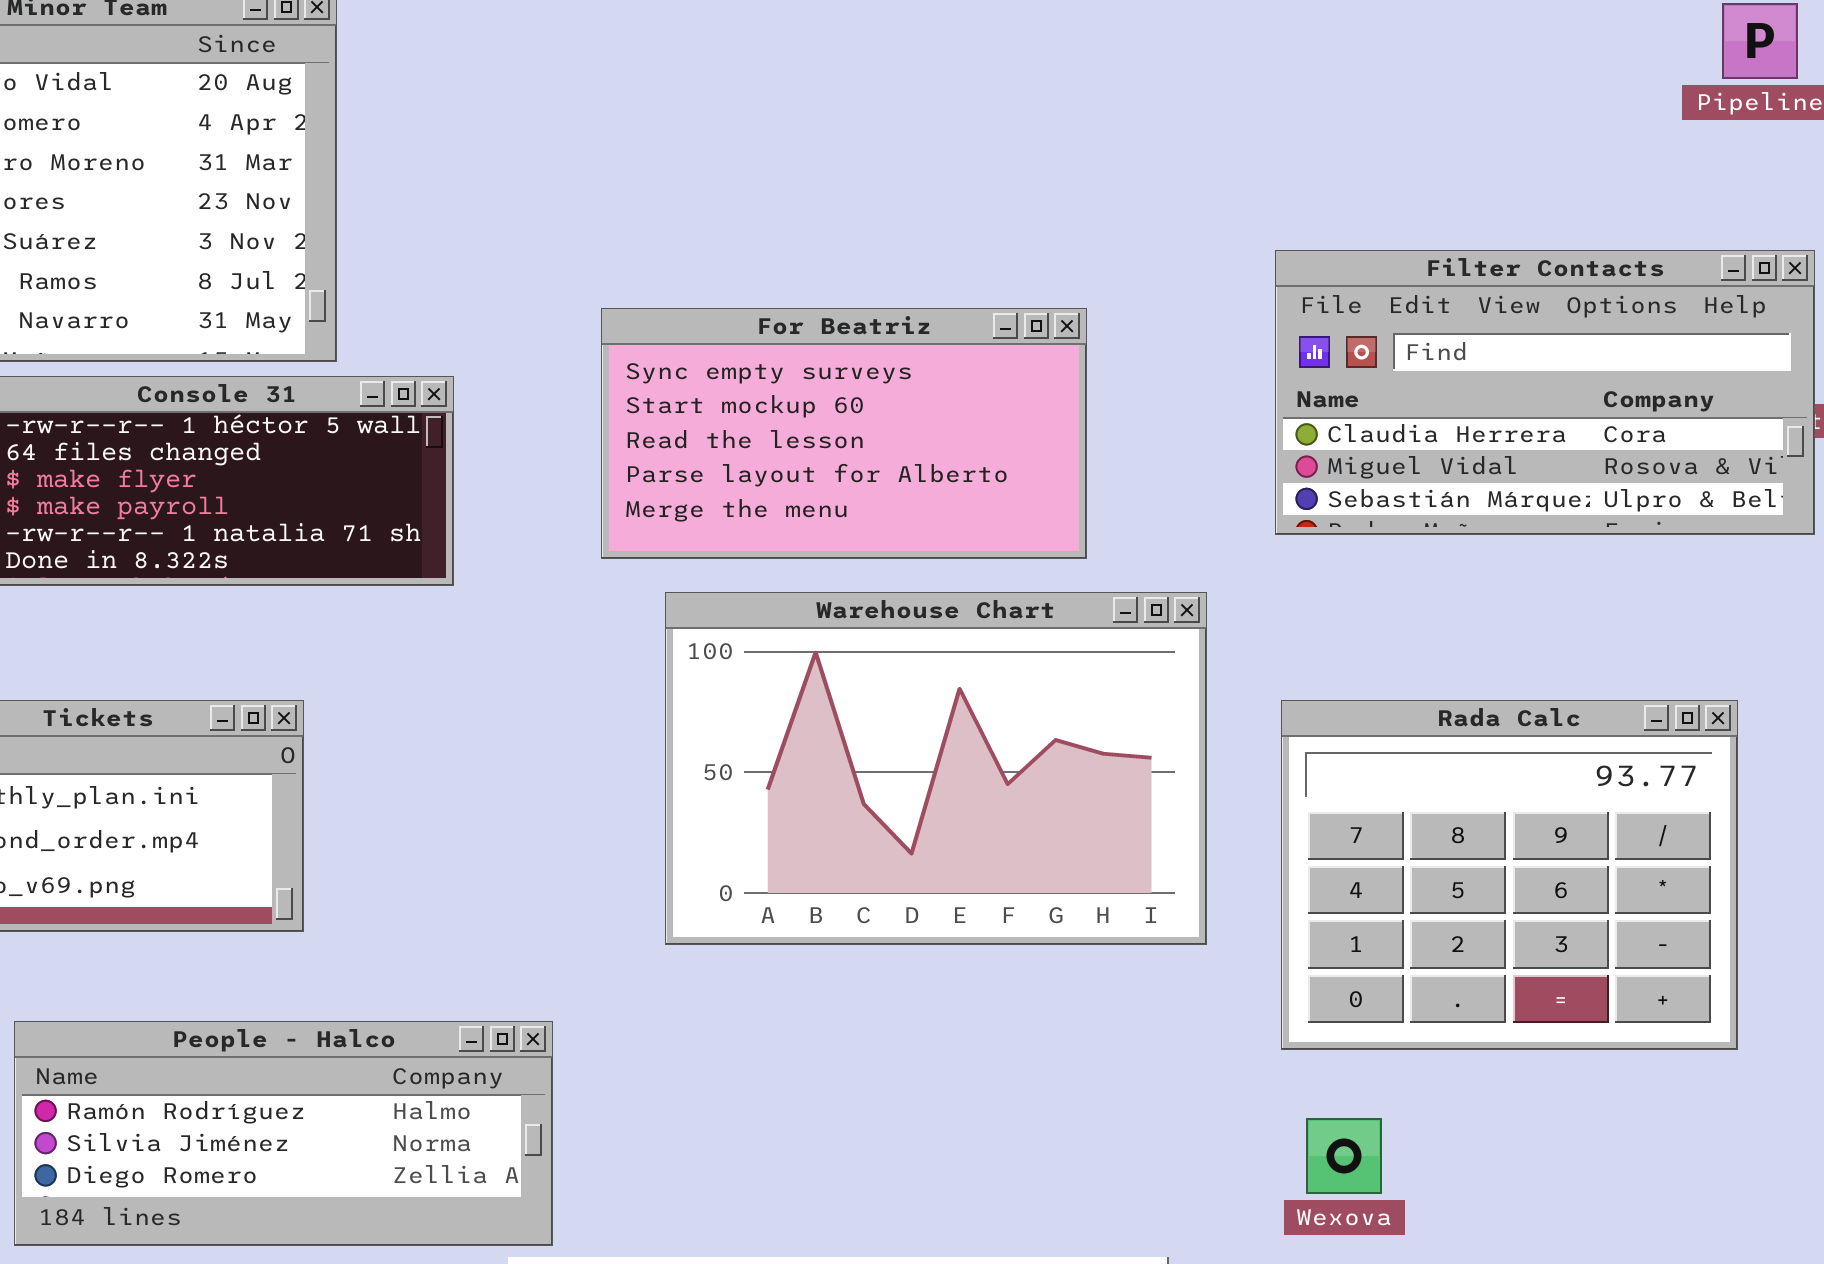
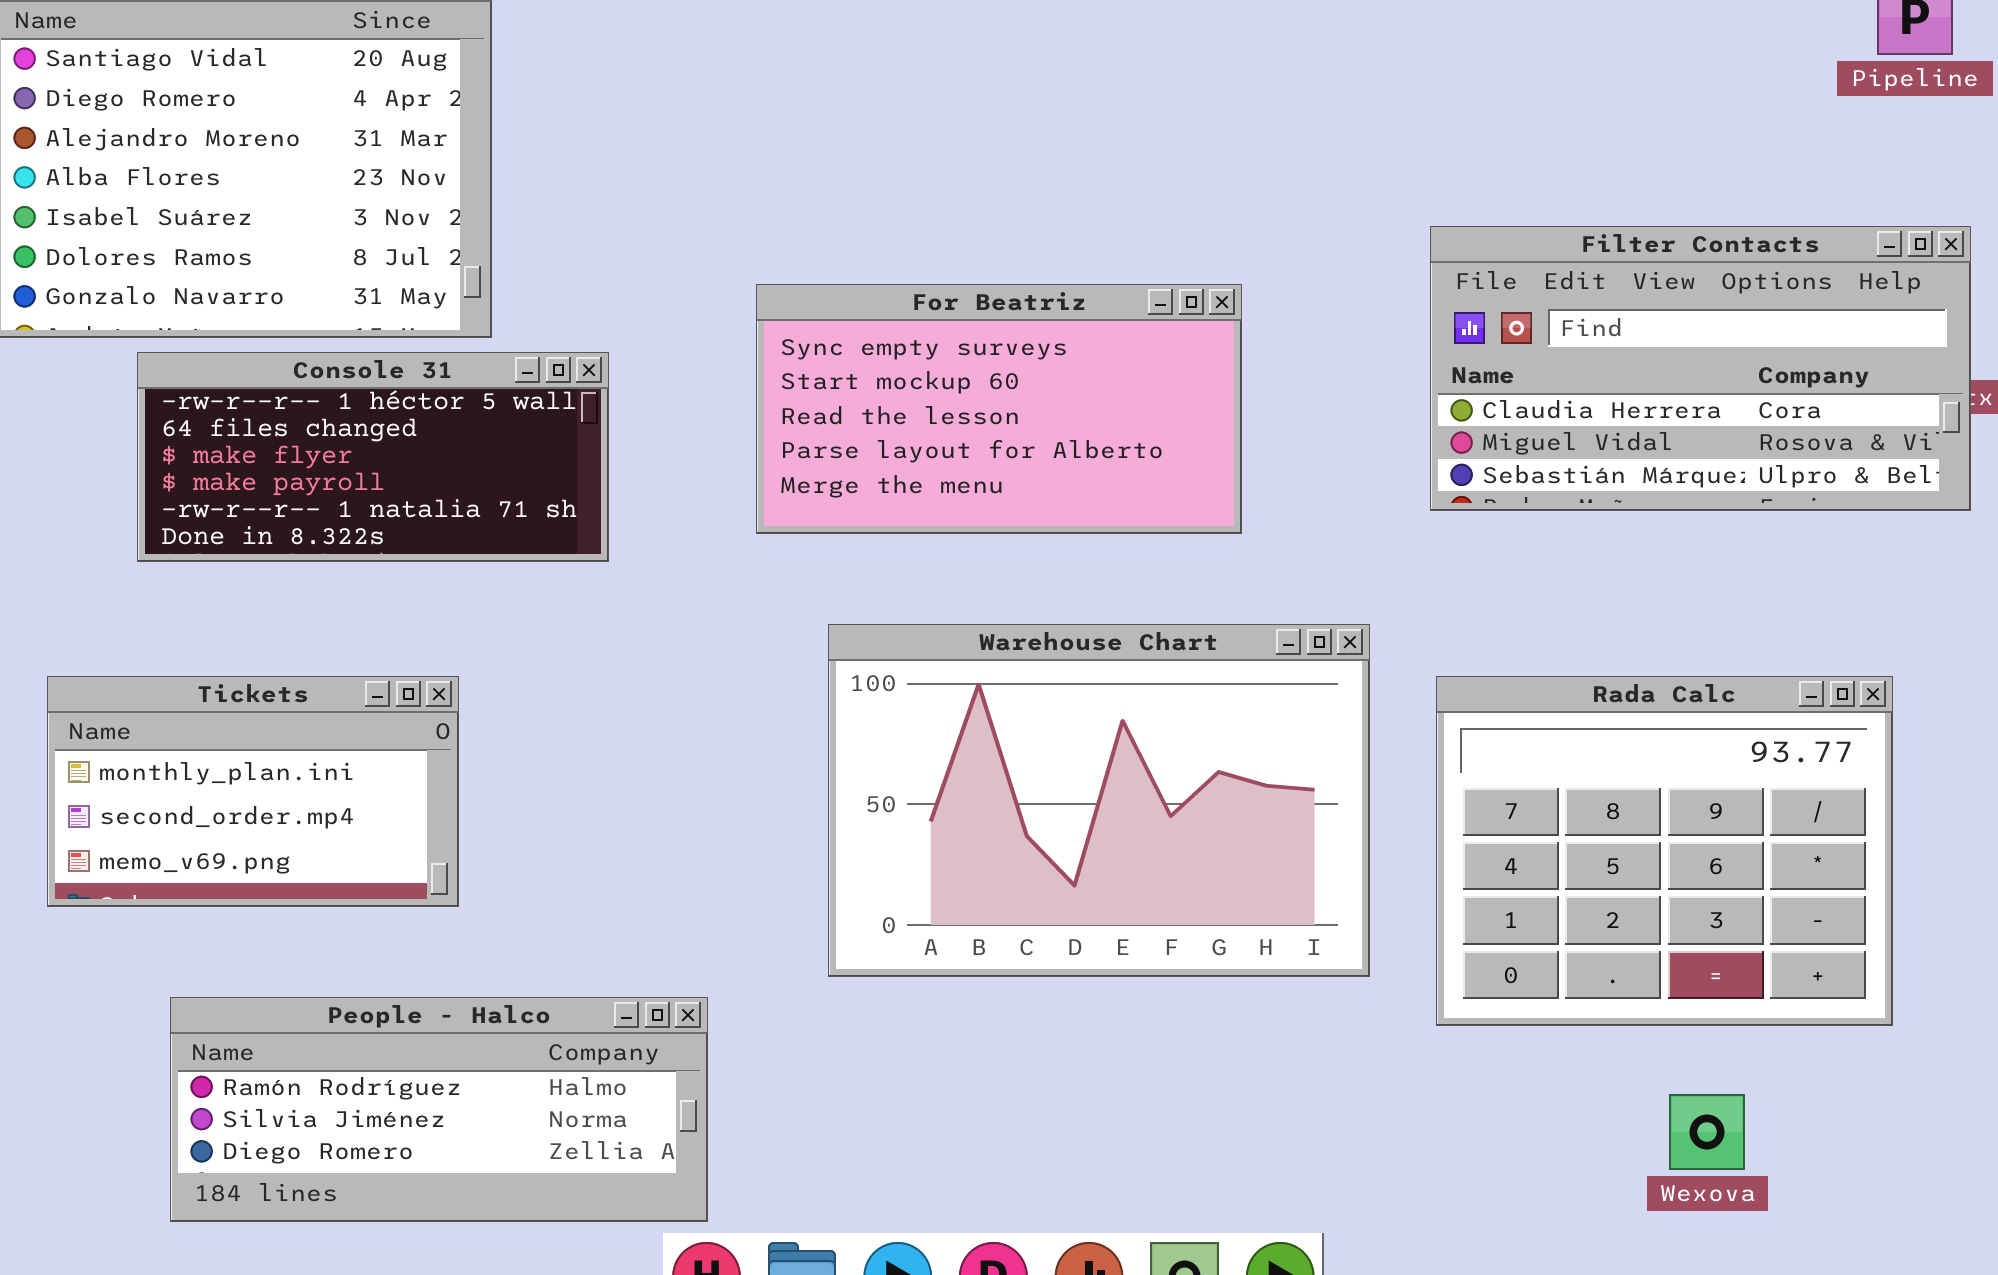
Warehouse Chart: [665,592,1207,945] -> [828,624,1370,977], moved
Wexova: [1306,1118,1382,1194] -> [1669,1094,1745,1170], moved

